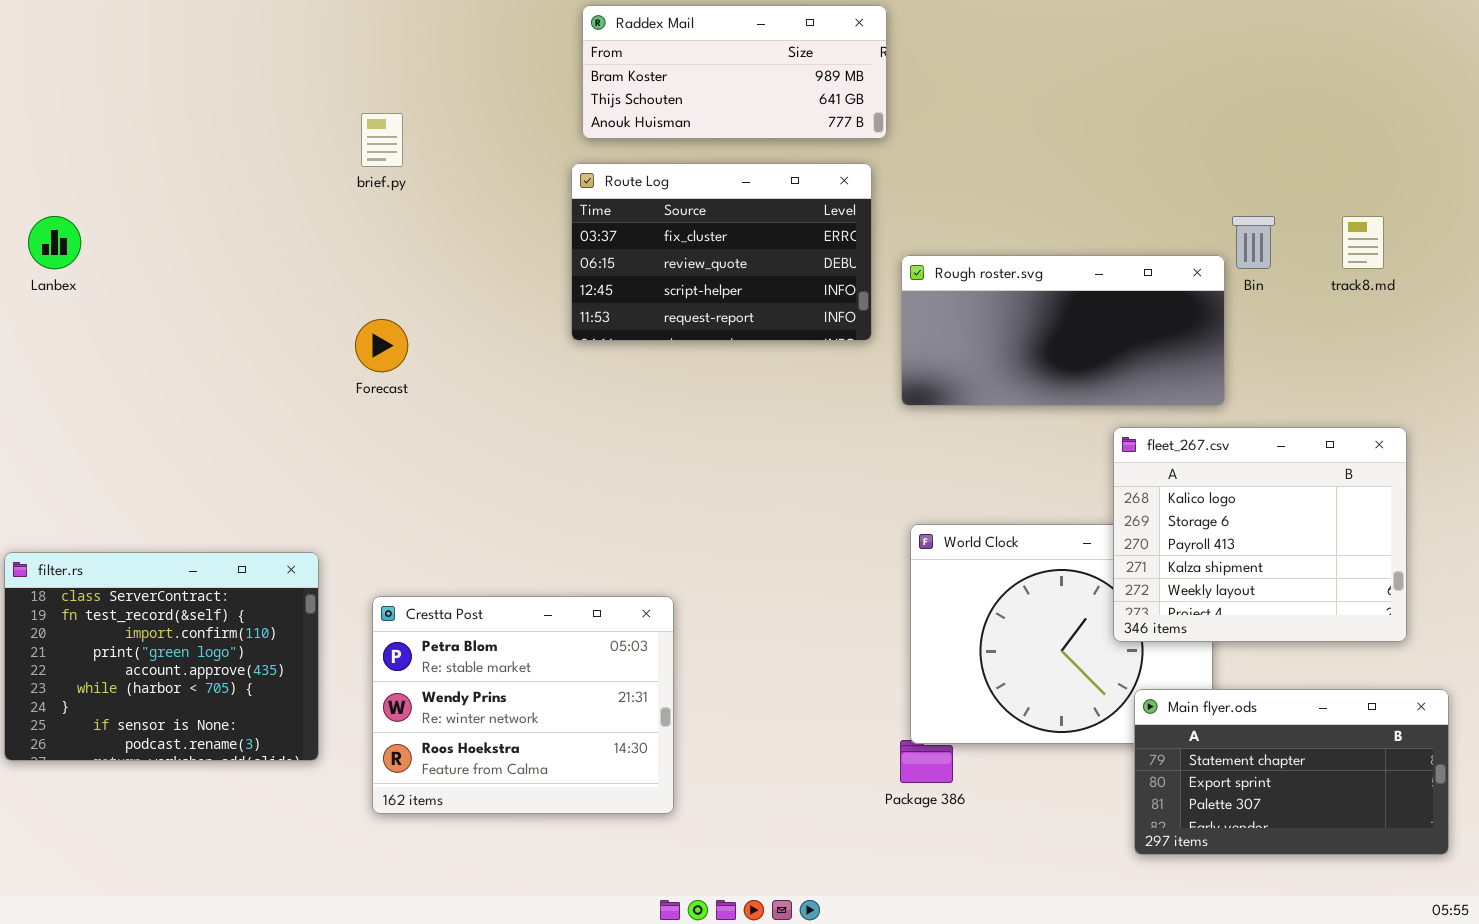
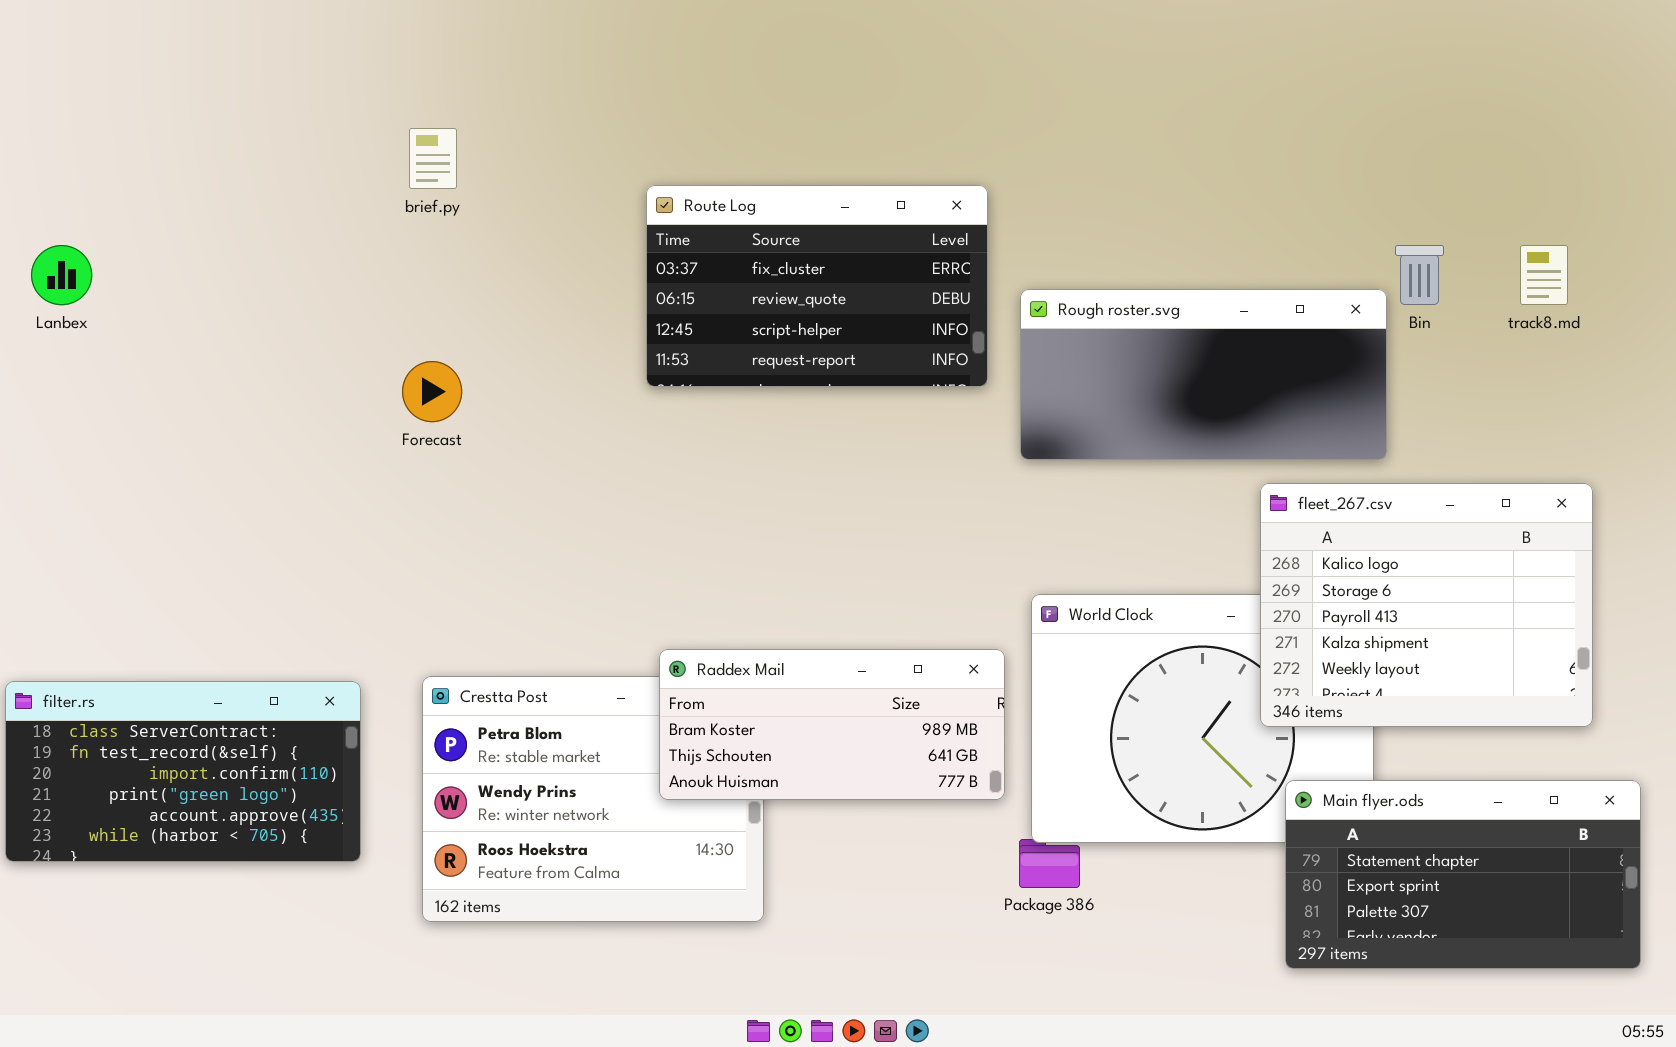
Raddex Mail: [582,5,887,139] -> [659,649,1005,800], moved
filter.rs: [4,552,319,761] -> [5,681,361,862], resized

